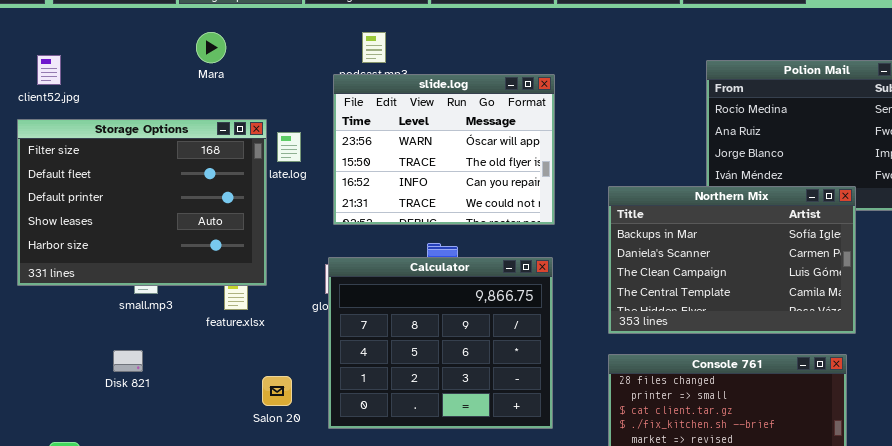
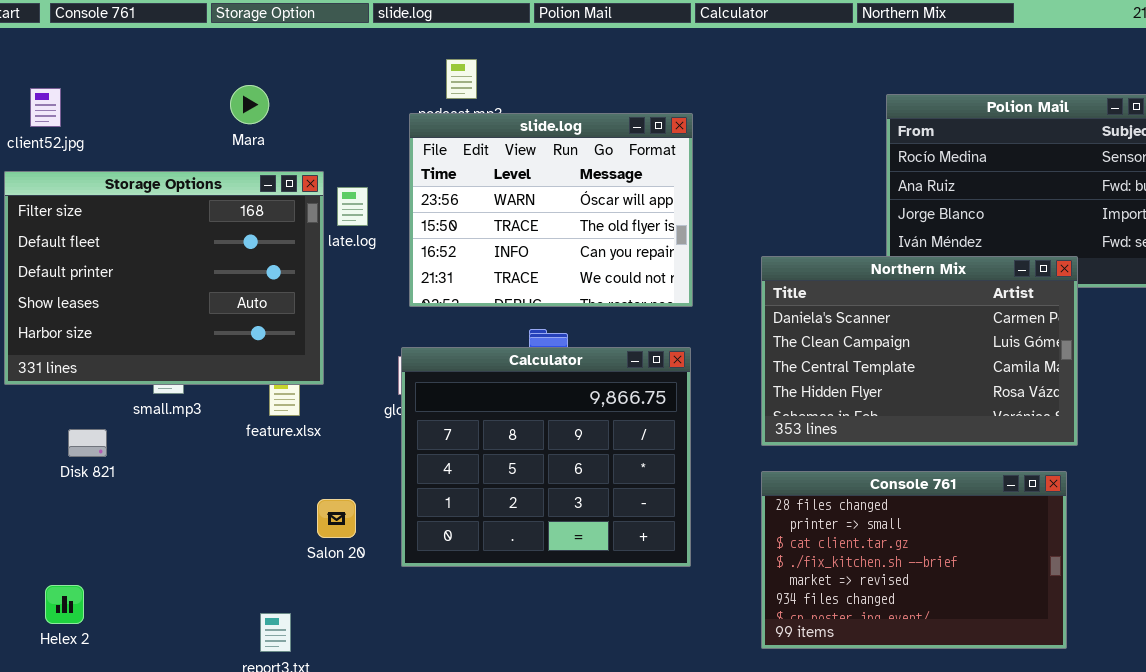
Mara: [196,32,226,63] -> [230,85,269,124], moved
Northern Mix: [608,186,856,334] -> [761,256,1078,446], scrolled down 1 row
Disk 821: [113,350,143,372] -> [68,429,107,457], moved

